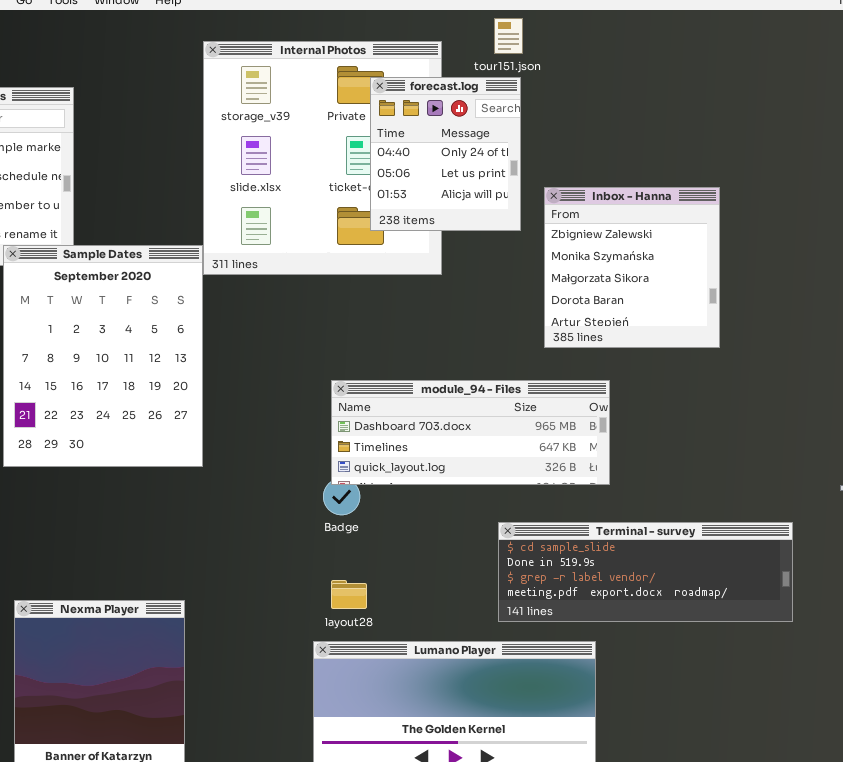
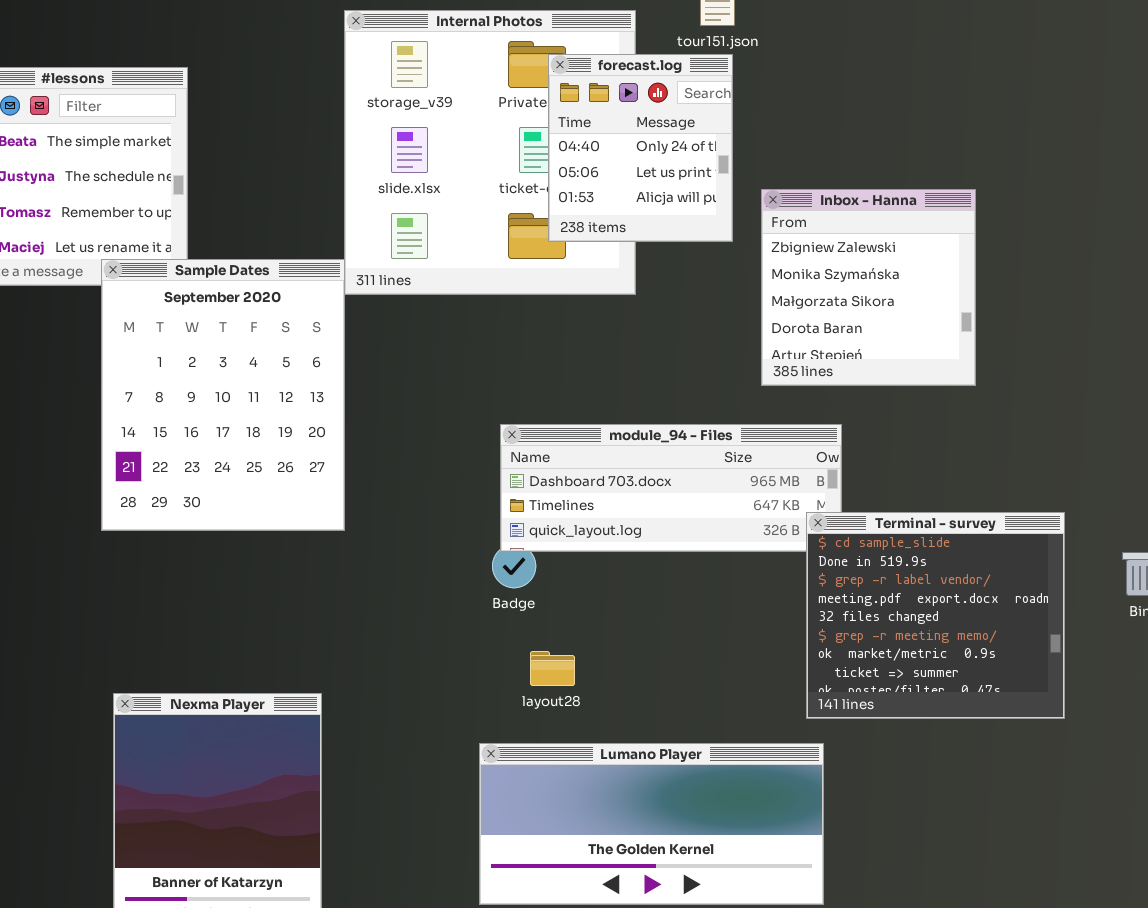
Terminal - survey: [498,522,793,622] -> [806,512,1065,719], resized
layout28: [331,580,367,609] -> [530,651,575,686], moved

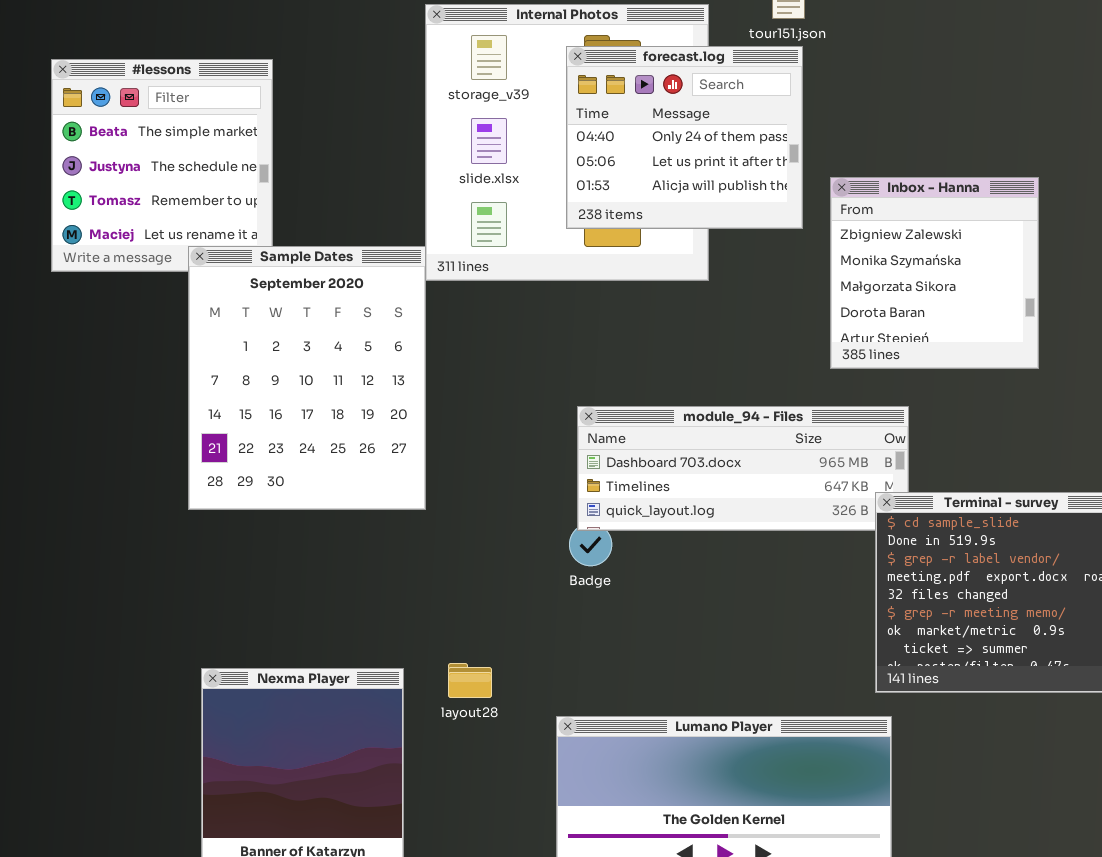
forecast.log: [548,54,733,242] -> [566,46,803,229], resized
layout28: [530,651,575,686] -> [448,663,492,698], moved

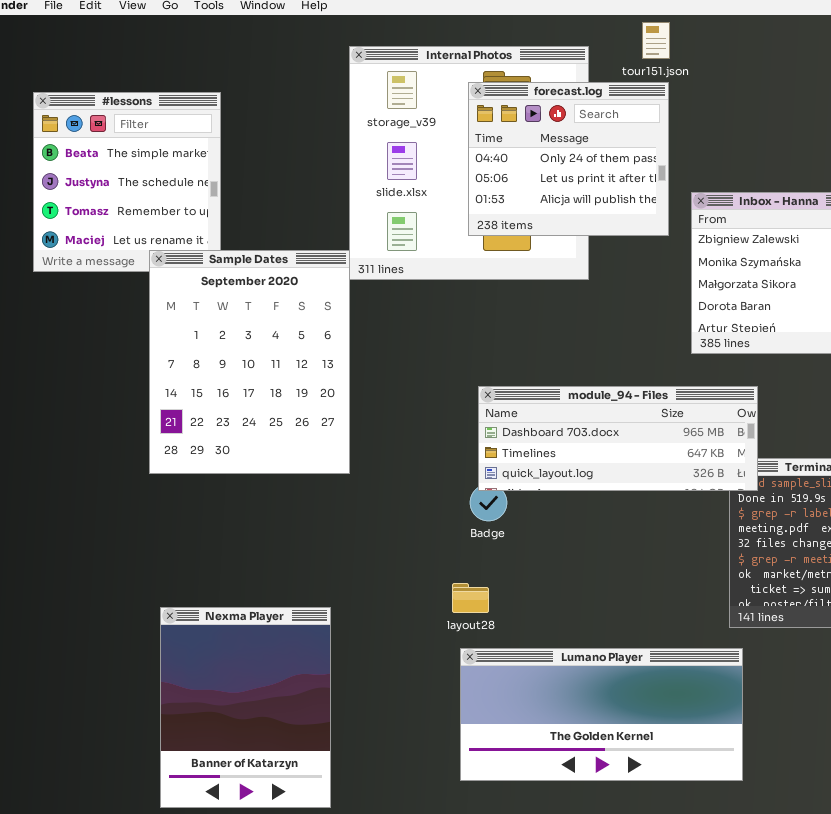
module_94 - Files: [577,406,909,531] -> [478,386,758,491], raised
layout28: [448,663,492,698] -> [452,583,489,613], moved

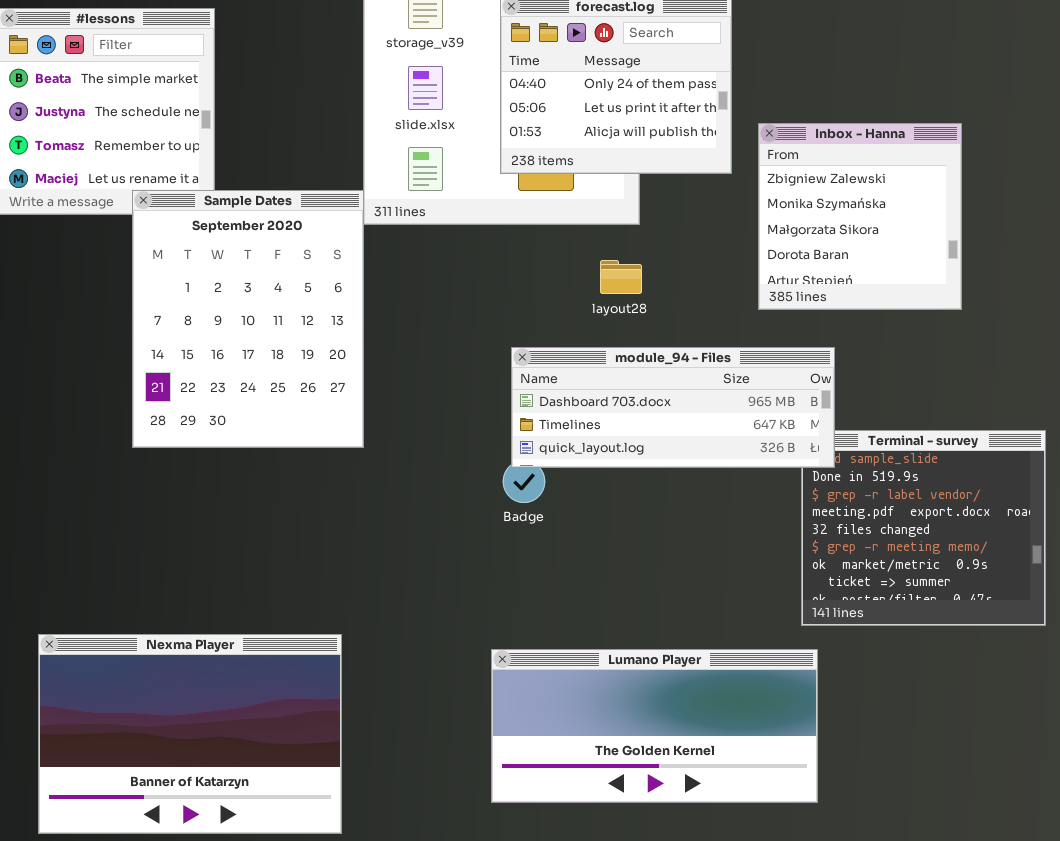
layout28: [452,583,489,613] -> [600,260,642,294], moved
Nexma Player: [160,607,331,808] -> [38,634,342,834], resized

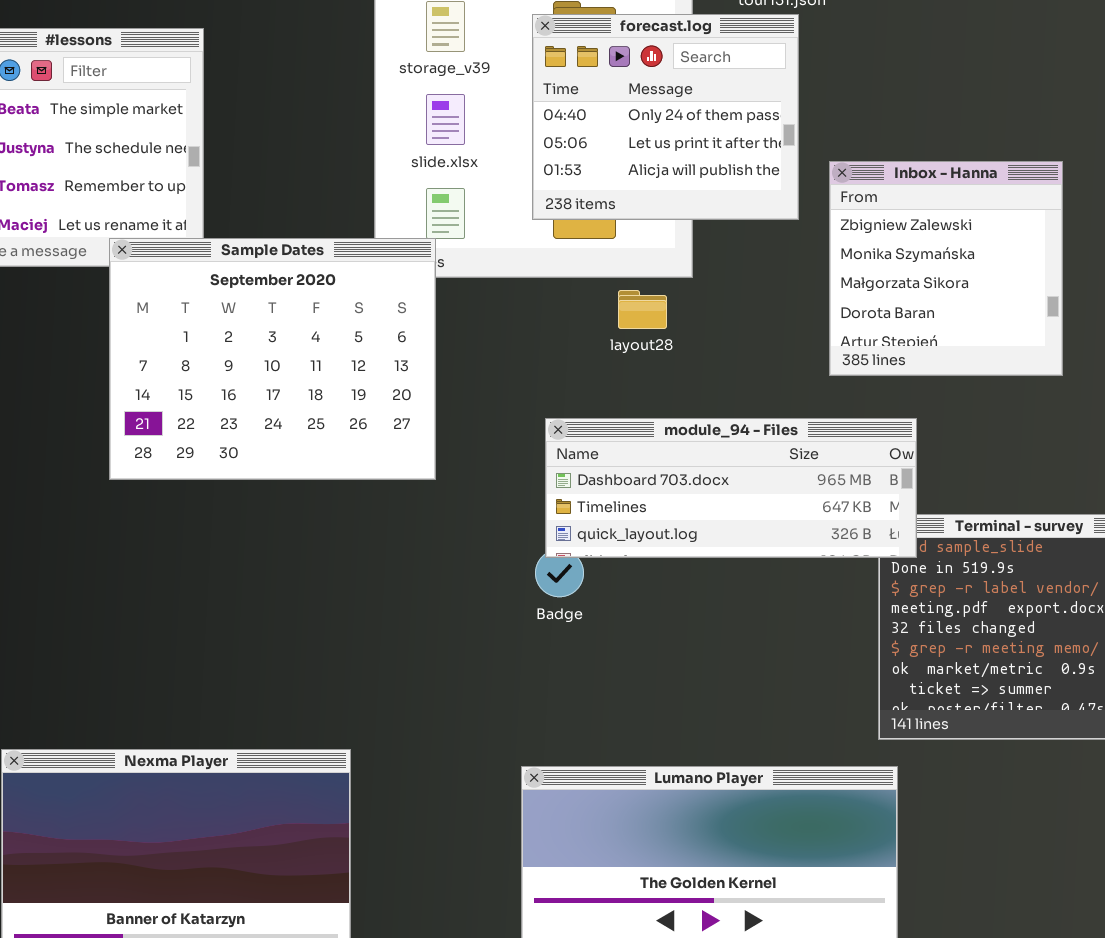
Sample Dates: [132,190,364,448] -> [109,238,436,480], resized
layout28: [600,260,642,294] -> [618,290,667,329], moved

